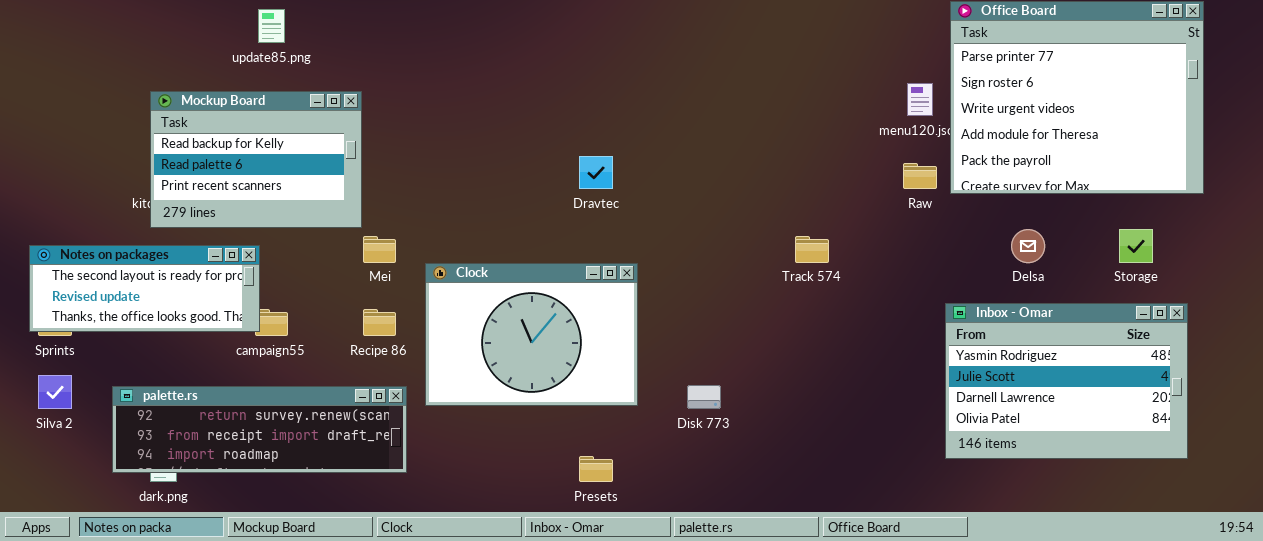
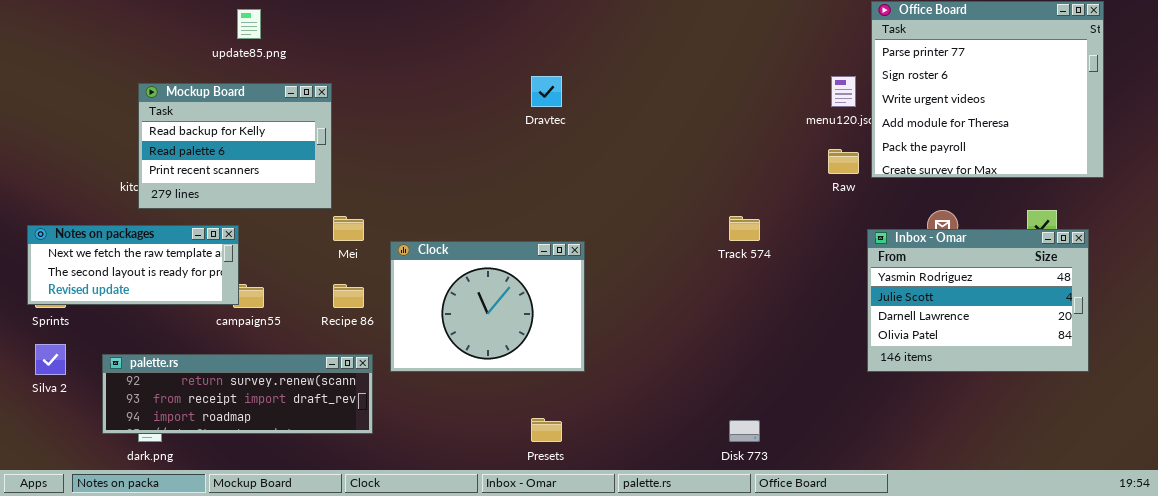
Dravtec: [579,156,613,189] -> [531,76,562,107], moved
Notes on packages: [29,245,260,332] -> [27,225,239,305], scrolled up 1 row
Inbox - Omar: [945,303,1188,459] -> [867,229,1089,372], moved
Disk 773: [687,385,721,409] -> [729,420,760,442], moved

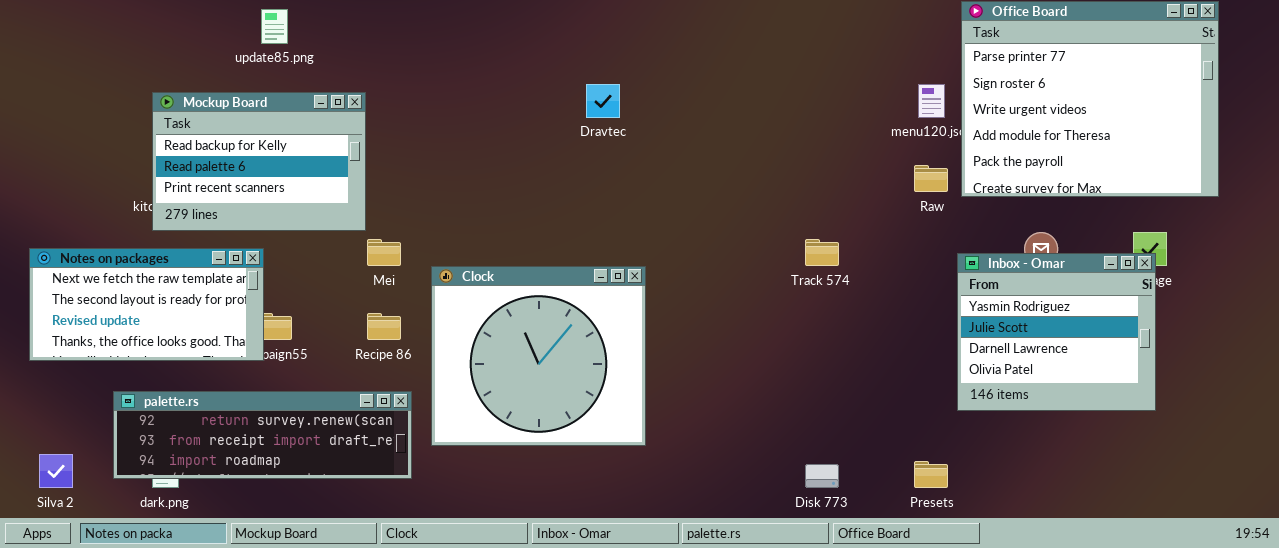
Notes on packages: [27,225,239,305] -> [29,248,264,361], resized
Inbox - Omar: [867,229,1089,372] -> [957,253,1156,411], resized
Clock: [390,241,585,372] -> [431,266,646,446], resized
Silva 2: [35,344,66,375] -> [39,454,73,488], moved
Presets: [531,418,562,442] -> [914,461,948,488], moved

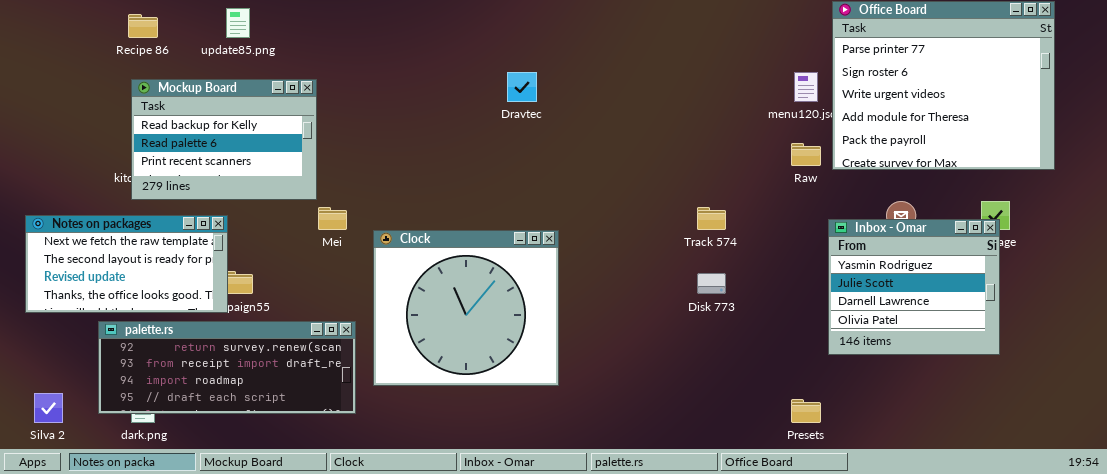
Recipe 86: [367,313,401,340] -> [128,14,158,38], moved
palette.rs: [113,391,412,479] -> [98,321,356,414], resized
Disk 773: [805,464,839,488] -> [697,273,726,294], moved

